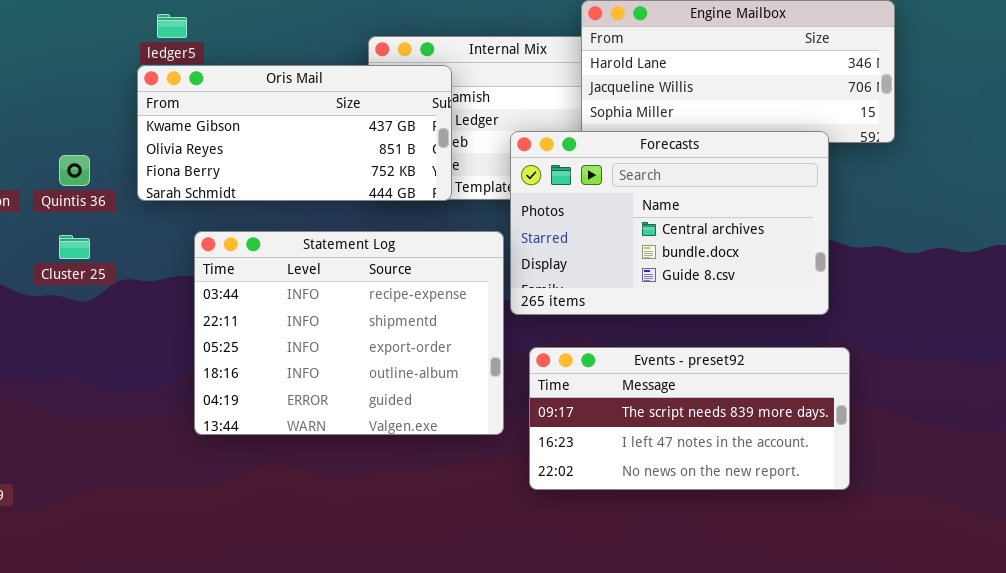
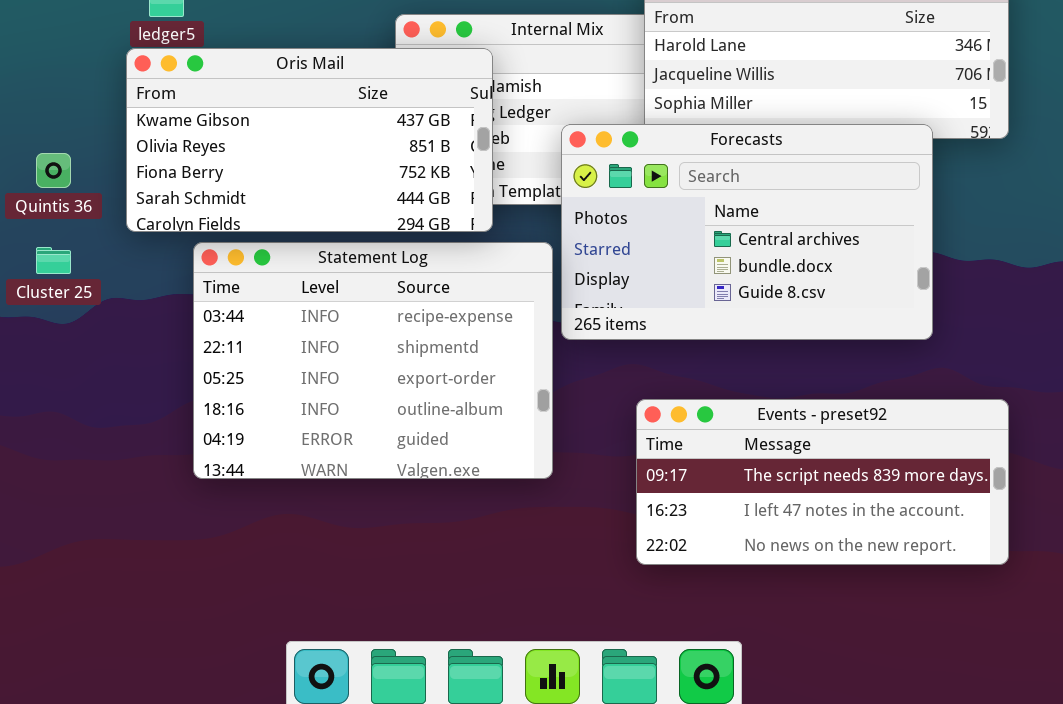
Oris Mail: [137,65,452,201] -> [126,48,493,232], resized
Events - preset92: [529,347,850,490] -> [636,399,1009,565], moved

